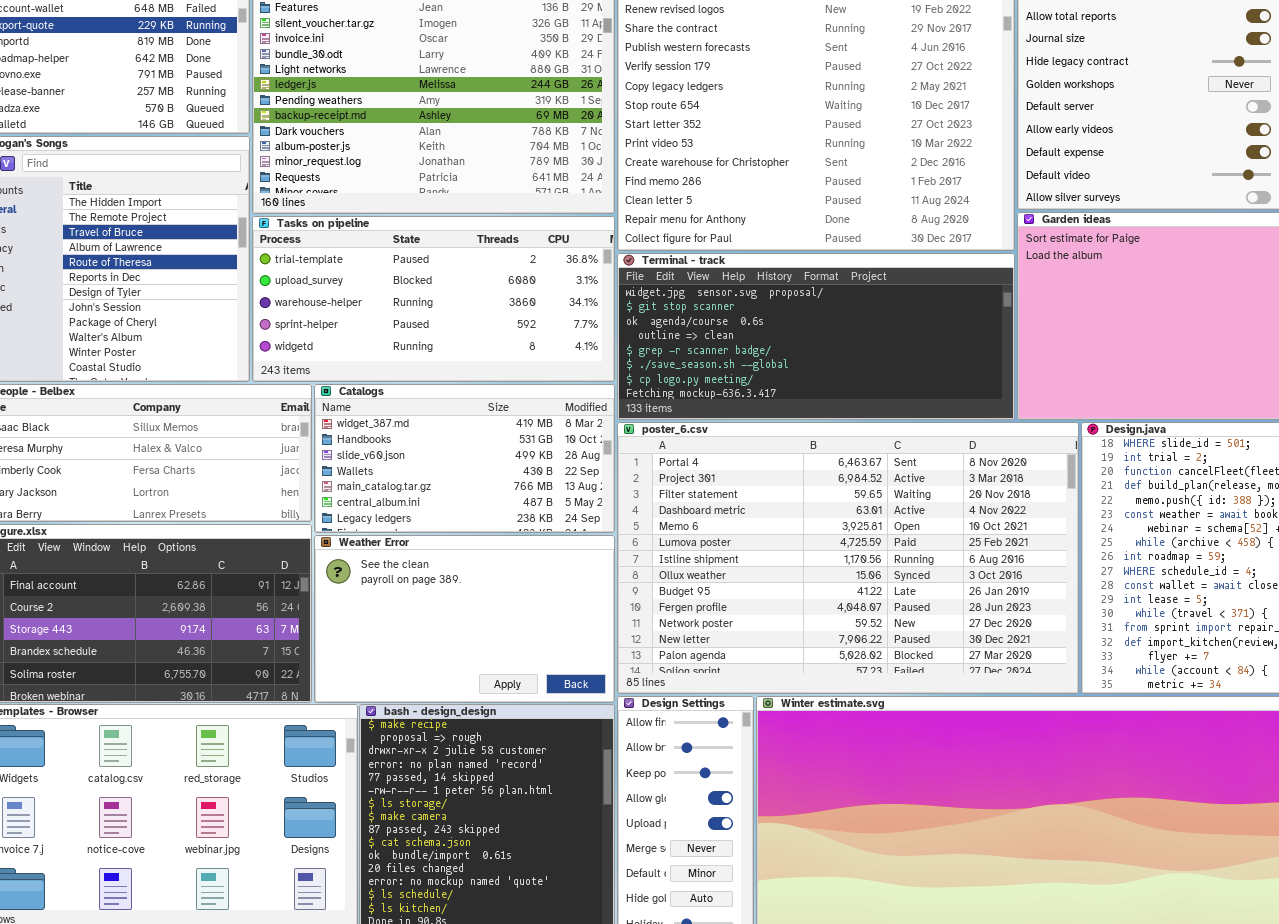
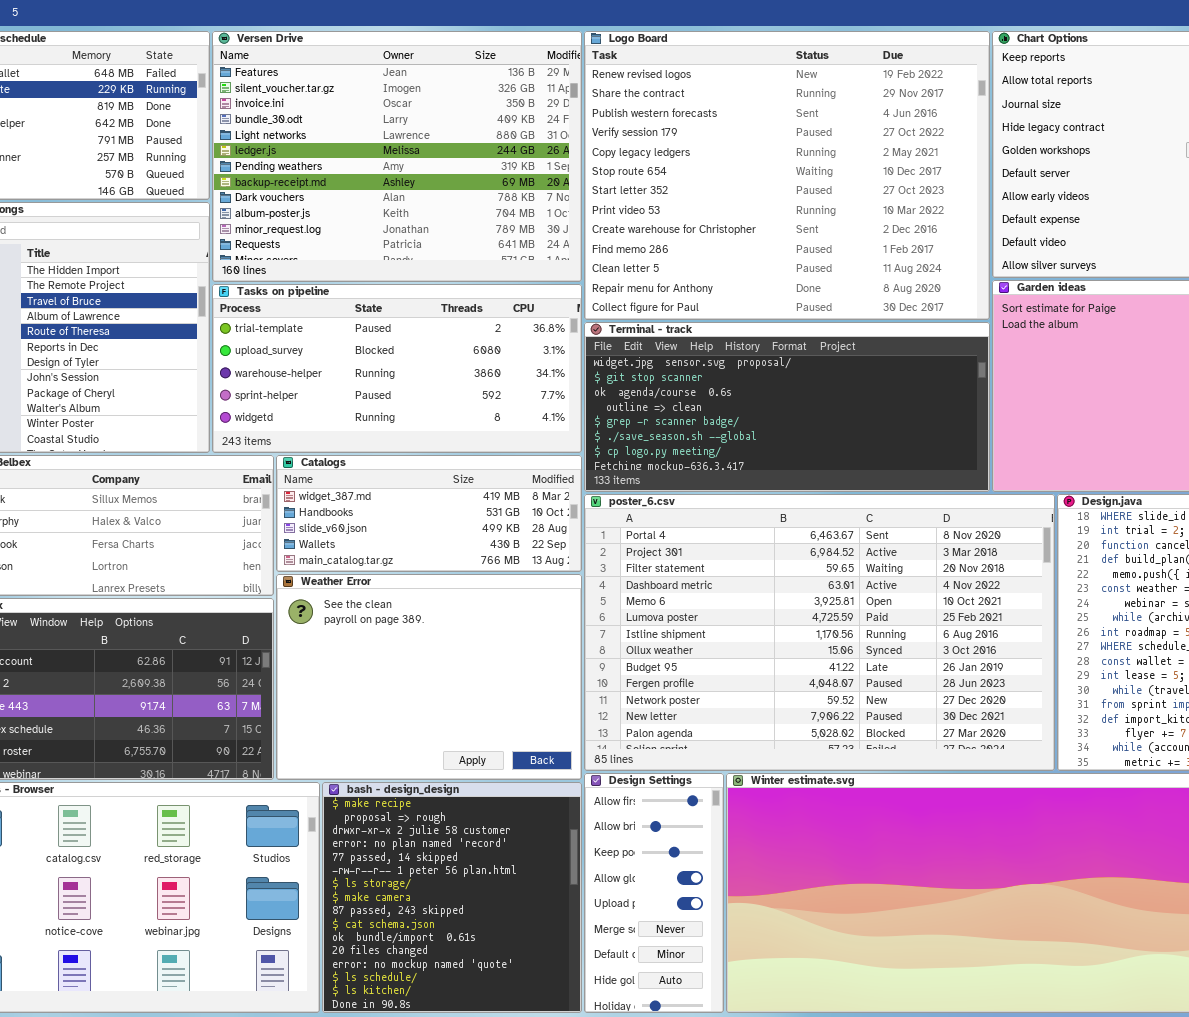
Catalogs: [314,384,615,533] -> [276,455,582,572], resized
Weather Error: [314,535,615,703] -> [276,574,582,780], resized

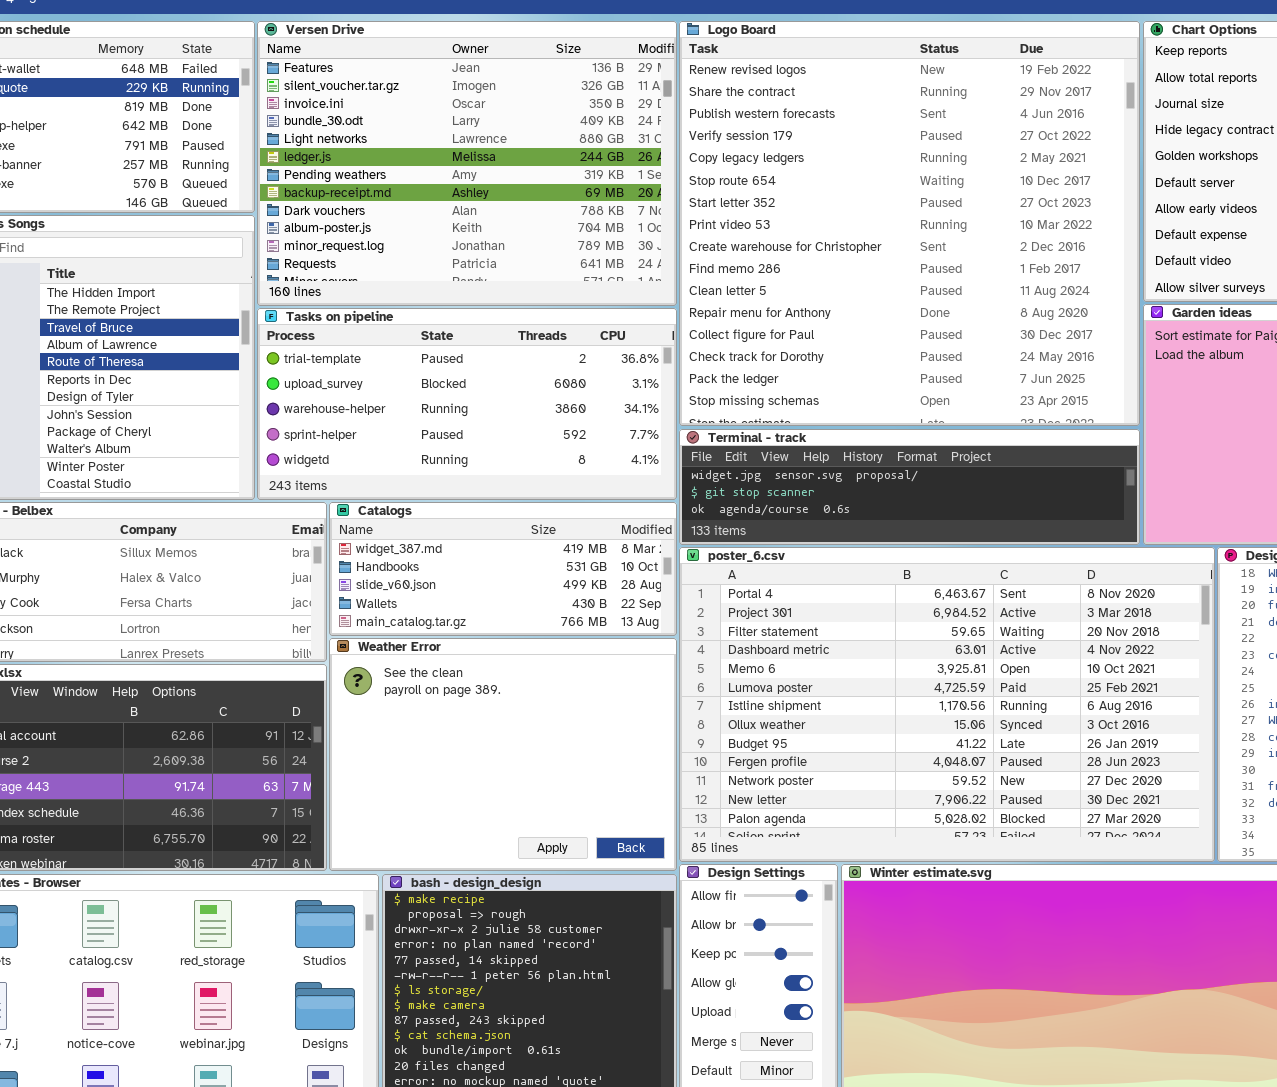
Logo Board: [584,31,990,320] -> [679,21,1140,426], resized
Terminal - track: [584,322,990,492] -> [679,429,1140,545], resized

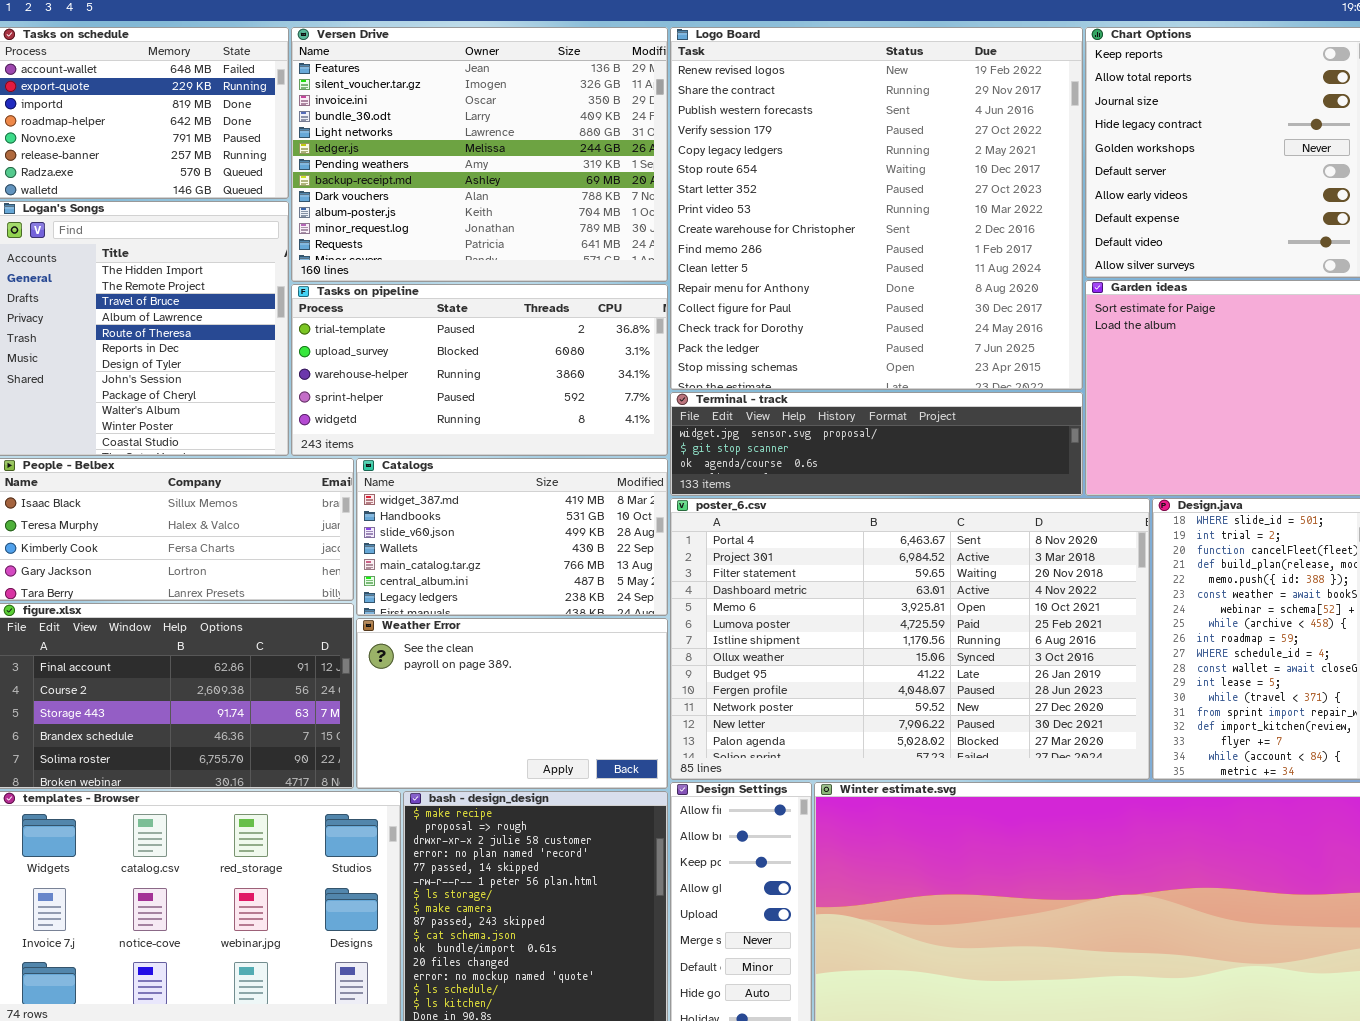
Catalogs: [329,502,677,636] -> [356,458,668,616], resized
Weather Error: [329,638,677,871] -> [356,618,668,789], resized

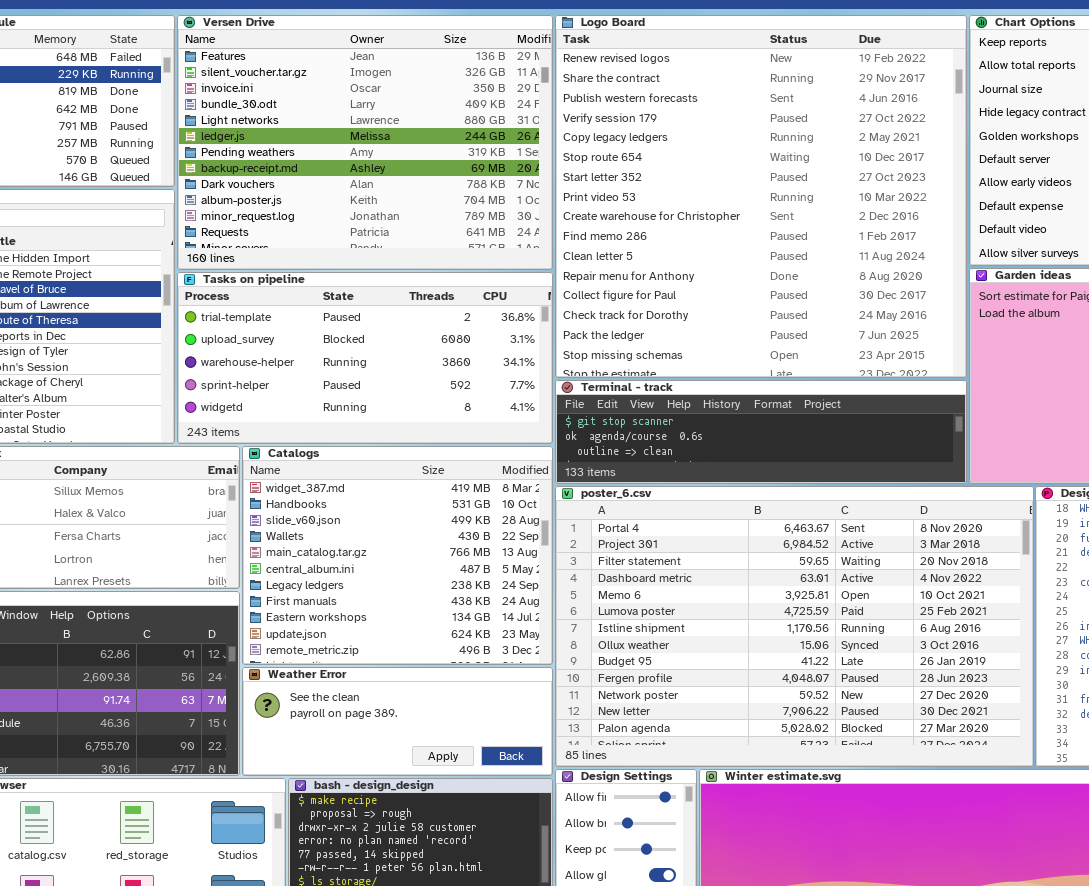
Terminal - track: [670,392,1083,496] -> [555,380,967,484], scrolled down 1 row
Catalogs: [356,458,668,616] -> [242,446,553,665], resized
Weather Error: [356,618,668,789] -> [242,667,553,776], resized

